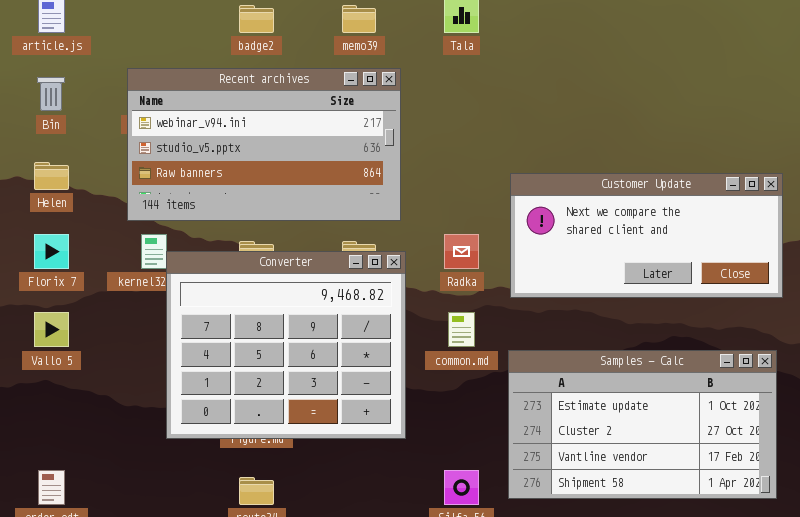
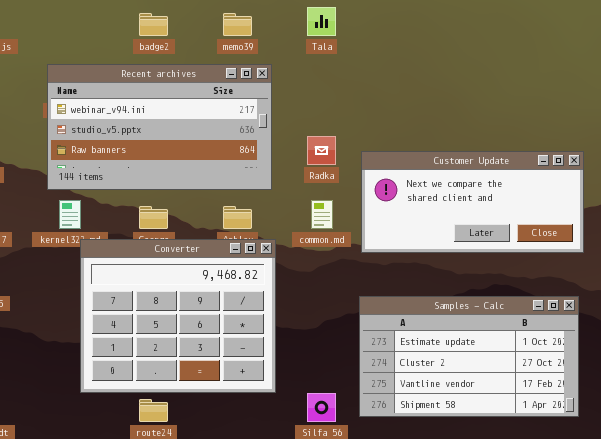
Radka: [444,234,479,269] -> [307,136,336,165], moved
Converter: [166,251,406,439] -> [80,239,276,393], moved
common.md: [448,312,475,347] -> [311,200,333,229], moved

